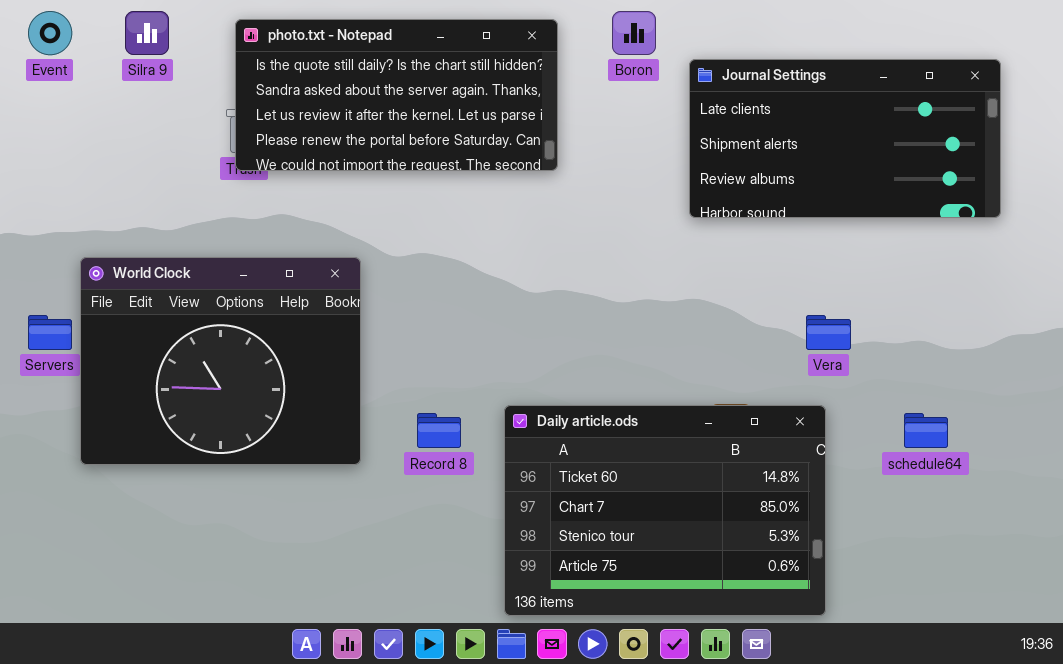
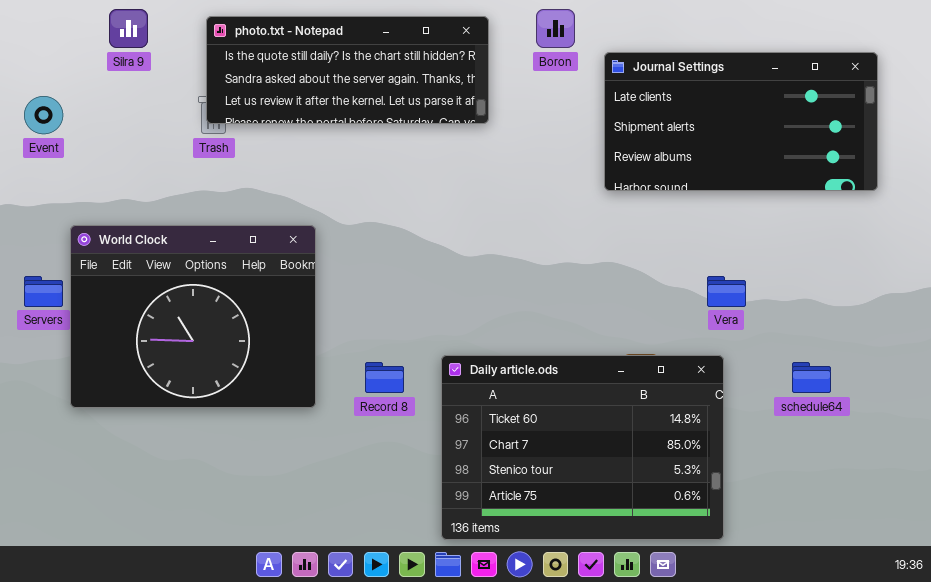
Event: [28,11,72,55] -> [24,96,63,134], moved
photo.txt - Notepad: [235,19,558,171] -> [206,16,489,124], resized

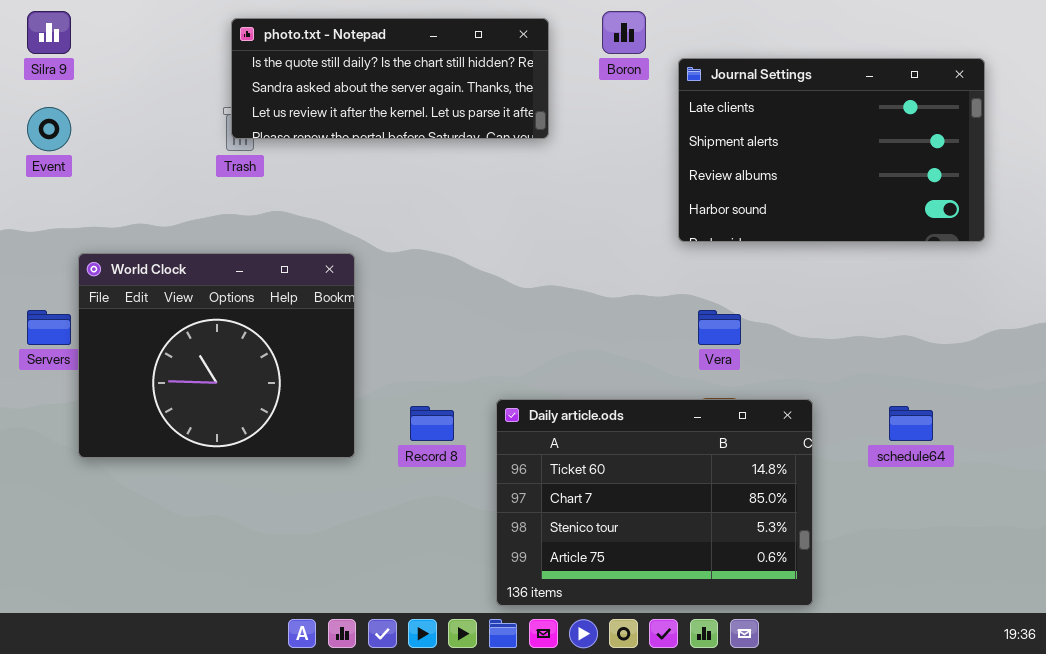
Silra 9: [109,9,148,48] -> [27,11,71,54], moved
Journal Settings: [604,52,878,191] -> [678,58,985,242], resized
Vera: [707,276,746,307] -> [698,310,741,345], moved

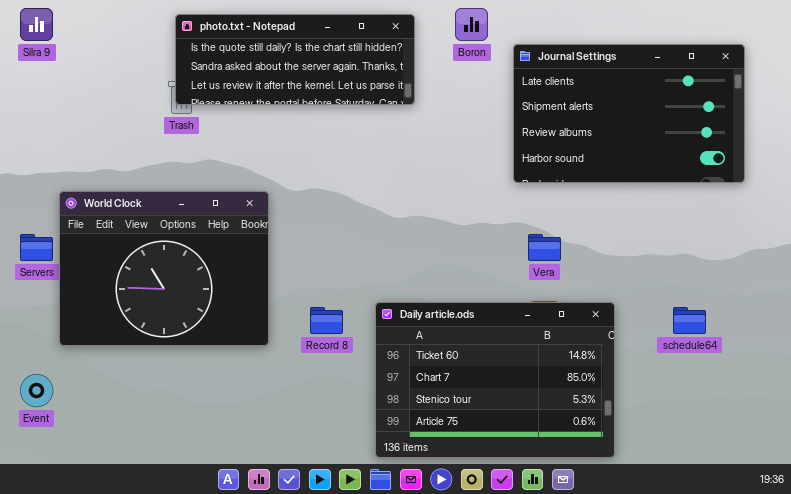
Event: [27,107,71,151] -> [20,374,53,407], moved

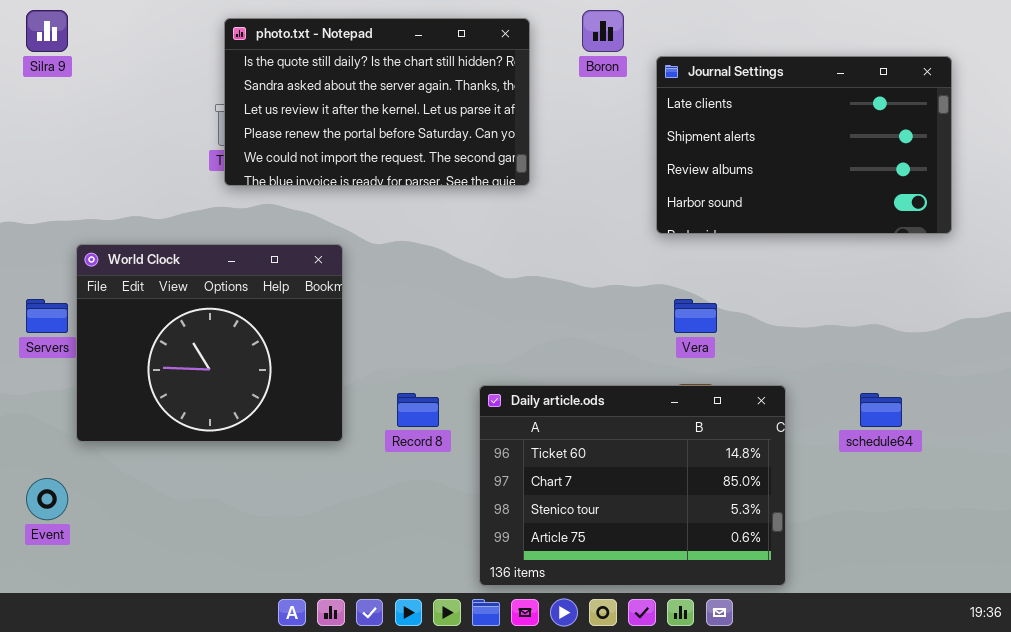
photo.txt - Notepad: [175,14,415,105] -> [224,18,530,186], resized

